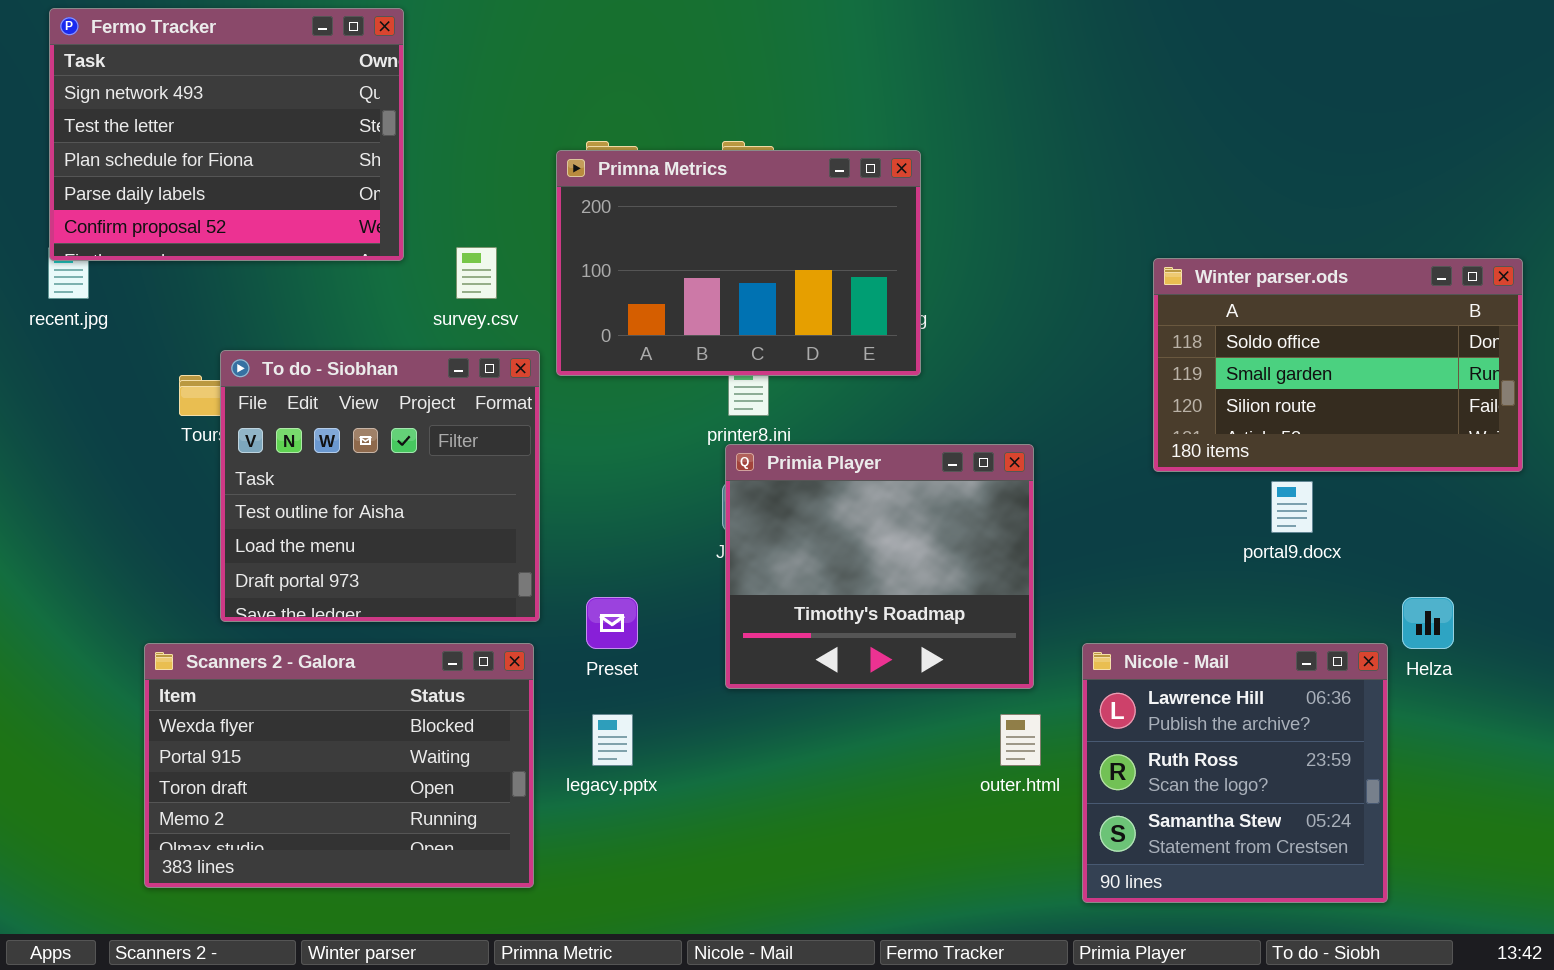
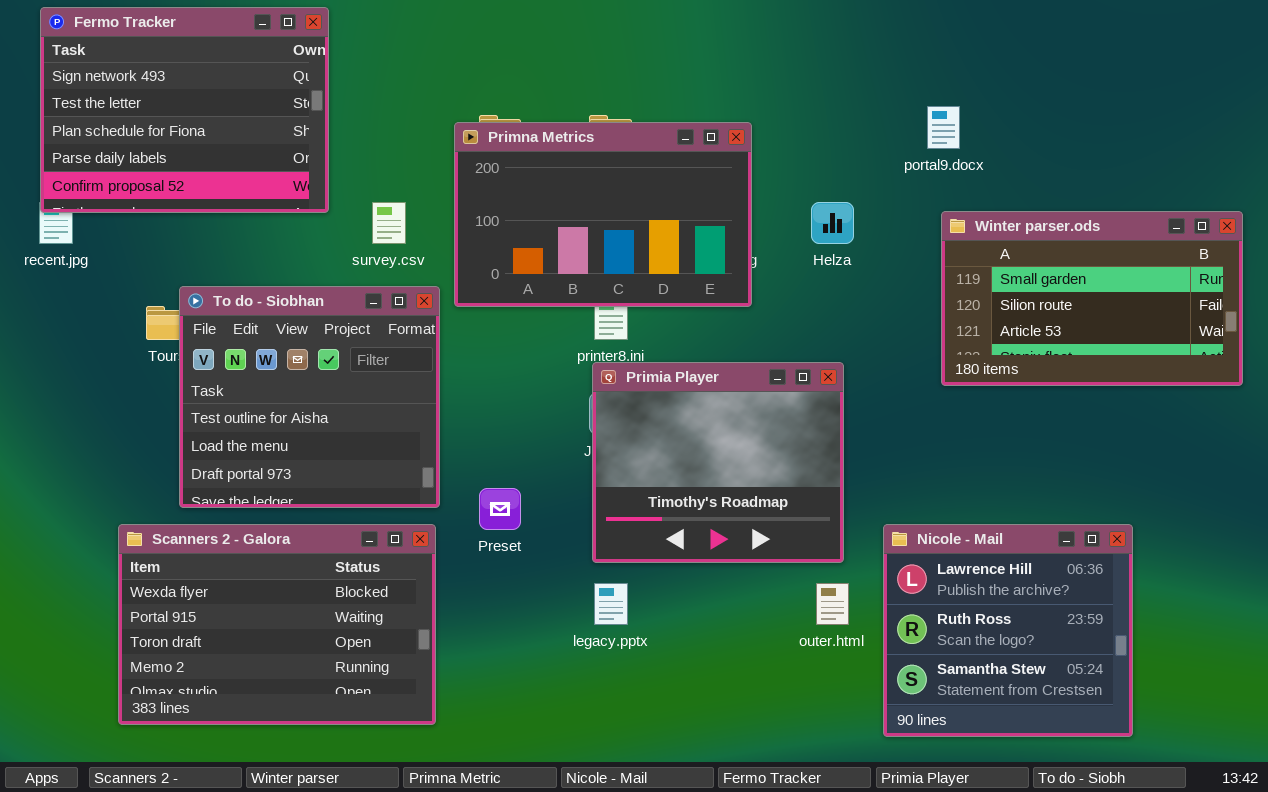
Winter parser.ods: [1153,258,1523,472] -> [941,211,1243,386], scrolled down 1 row
portal9.docx: [1271,481,1313,533] -> [927,106,960,149], moved
Helza: [1402,597,1454,649] -> [811,202,854,244], moved
legacy.pptx: [592,714,633,766] -> [594,583,628,625], moved

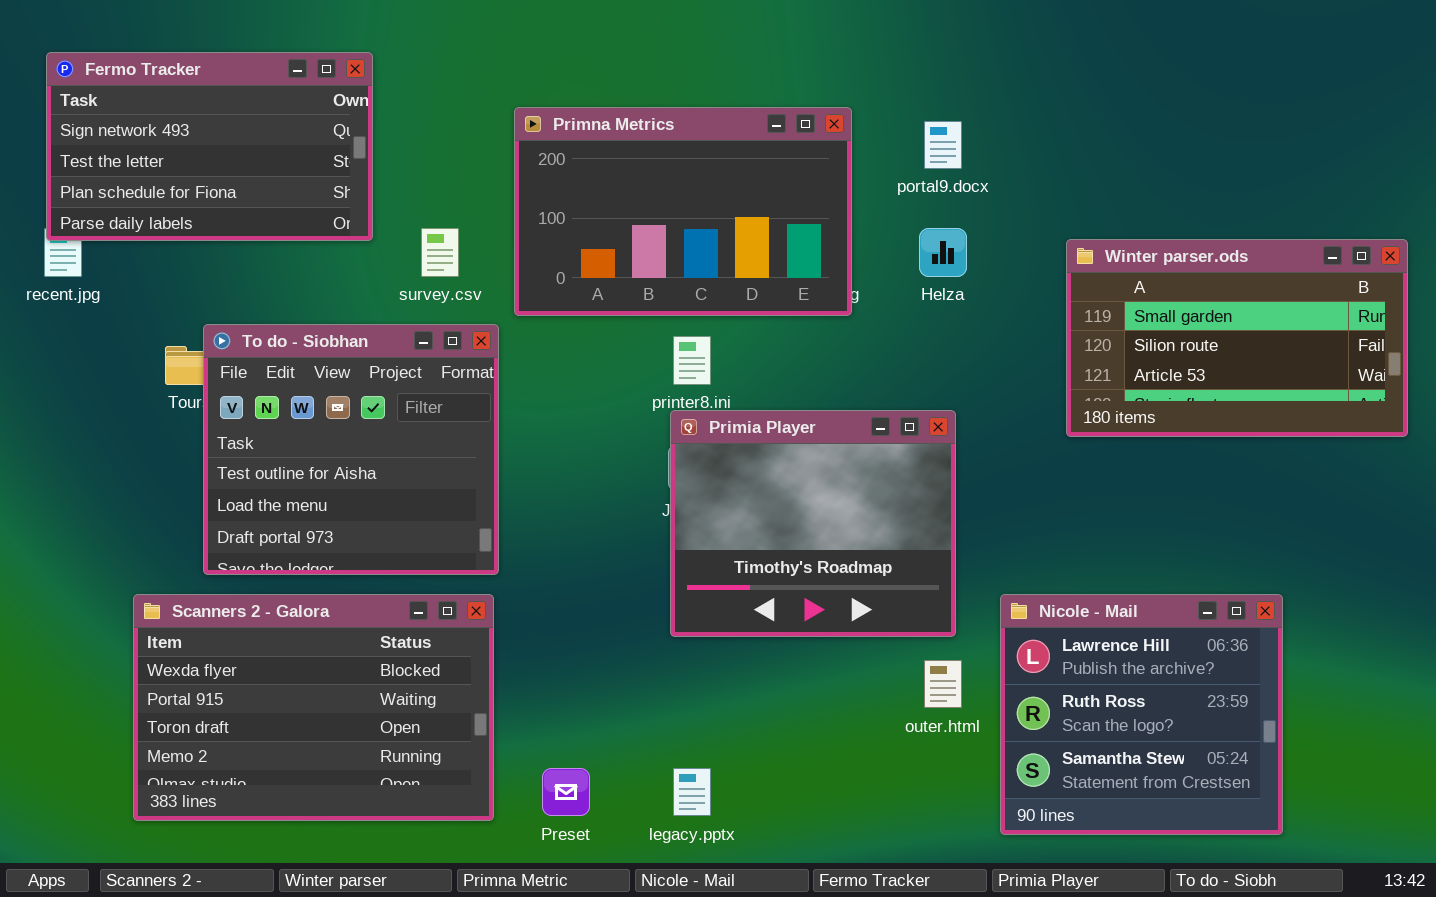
Fermo Tracker: [40,7,329,213] -> [46,52,373,241], resized
portal9.docx: [927,106,960,149] -> [924,121,962,169], moved
Primna Metrics: [454,122,752,307] -> [514,107,852,316], moved
Preset: [479,488,521,530] -> [542,768,590,816], moved
legacy.pptx: [594,583,628,625] -> [673,768,711,816], moved

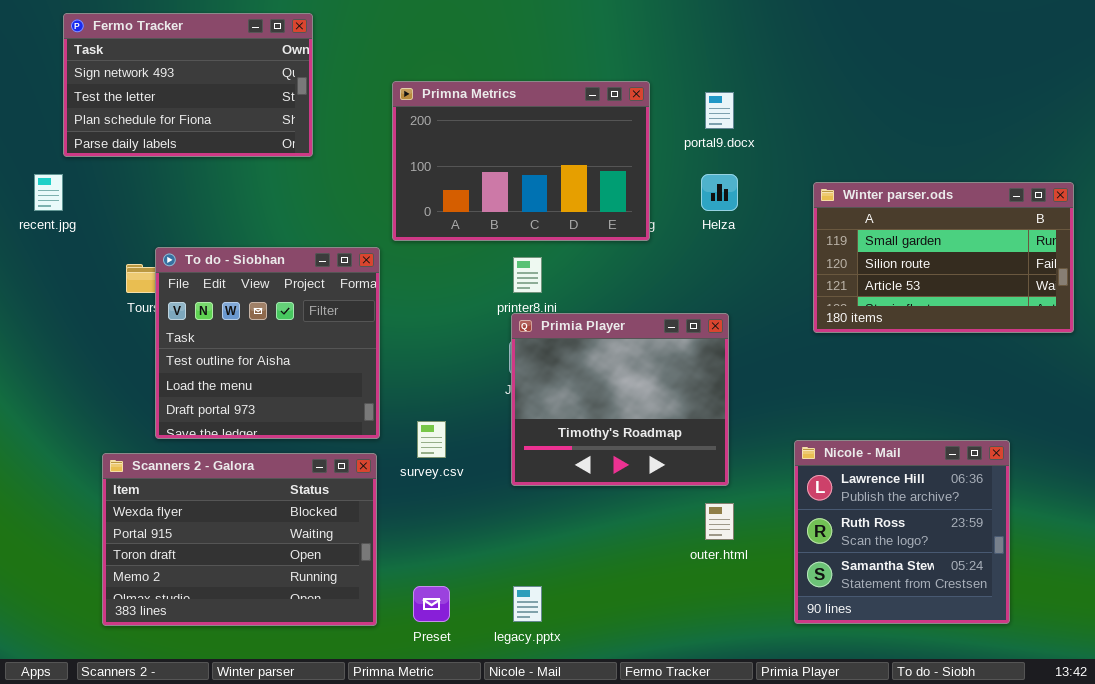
Fermo Tracker: [46,52,373,241] -> [63,13,313,157], moved
survey.csv: [421,228,459,277] -> [417,421,446,458], moved
Nicole - Mail: [1000,594,1283,835] -> [794,440,1010,624], moved

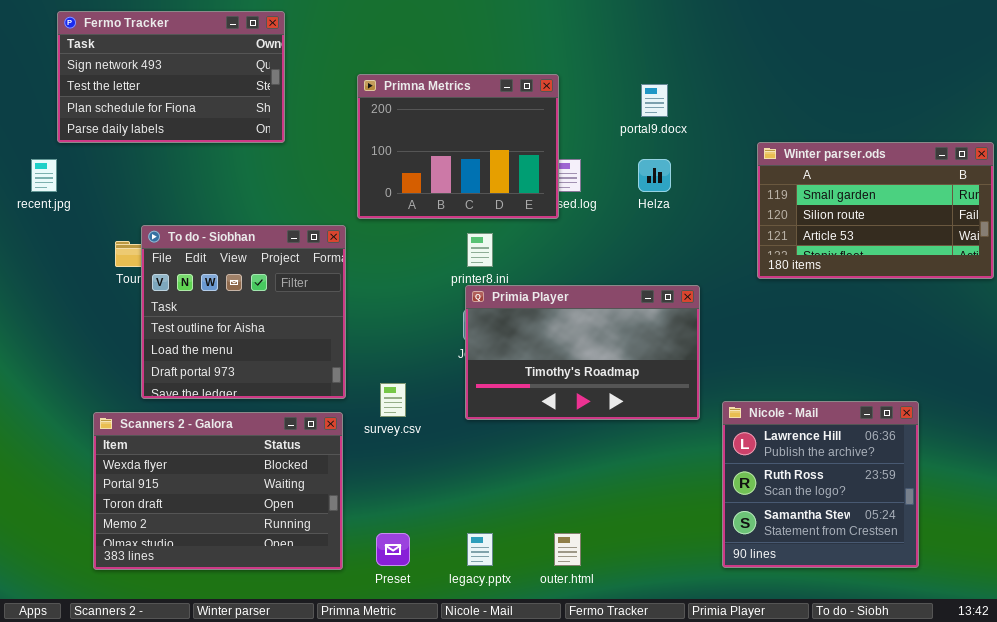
Primna Metrics: [392,81,650,241] -> [357,74,559,219], resized
Winter parser.ods: [813,182,1074,333] -> [757,142,994,279], moved
Primia Player: [511,313,729,486] -> [465,285,700,420], resized
outer.html: [705,503,734,540] -> [554,533,581,566], moved

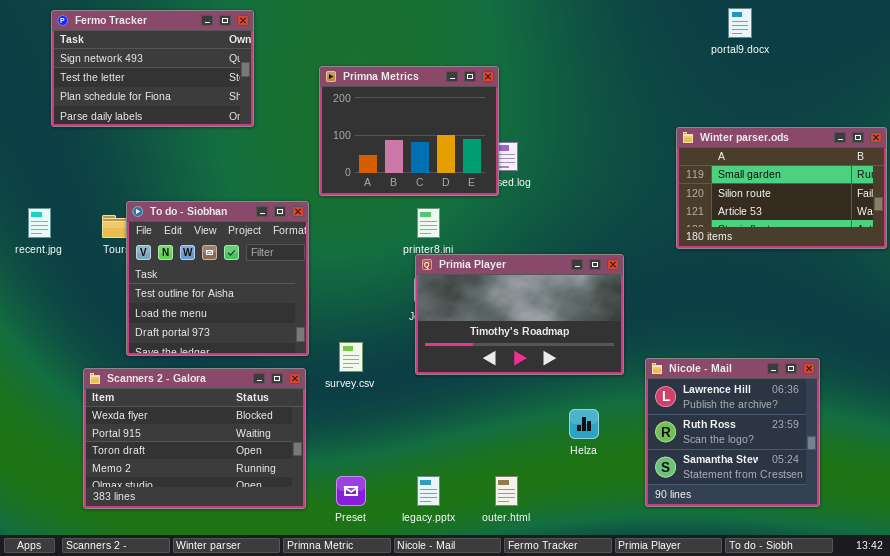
portal9.docx: [641,84,668,117] -> [728,8,752,38], moved
recent.jpg: [31,159,57,192] -> [28,208,51,238], moved
Helza: [638,159,671,192] -> [569,409,599,439], moved

